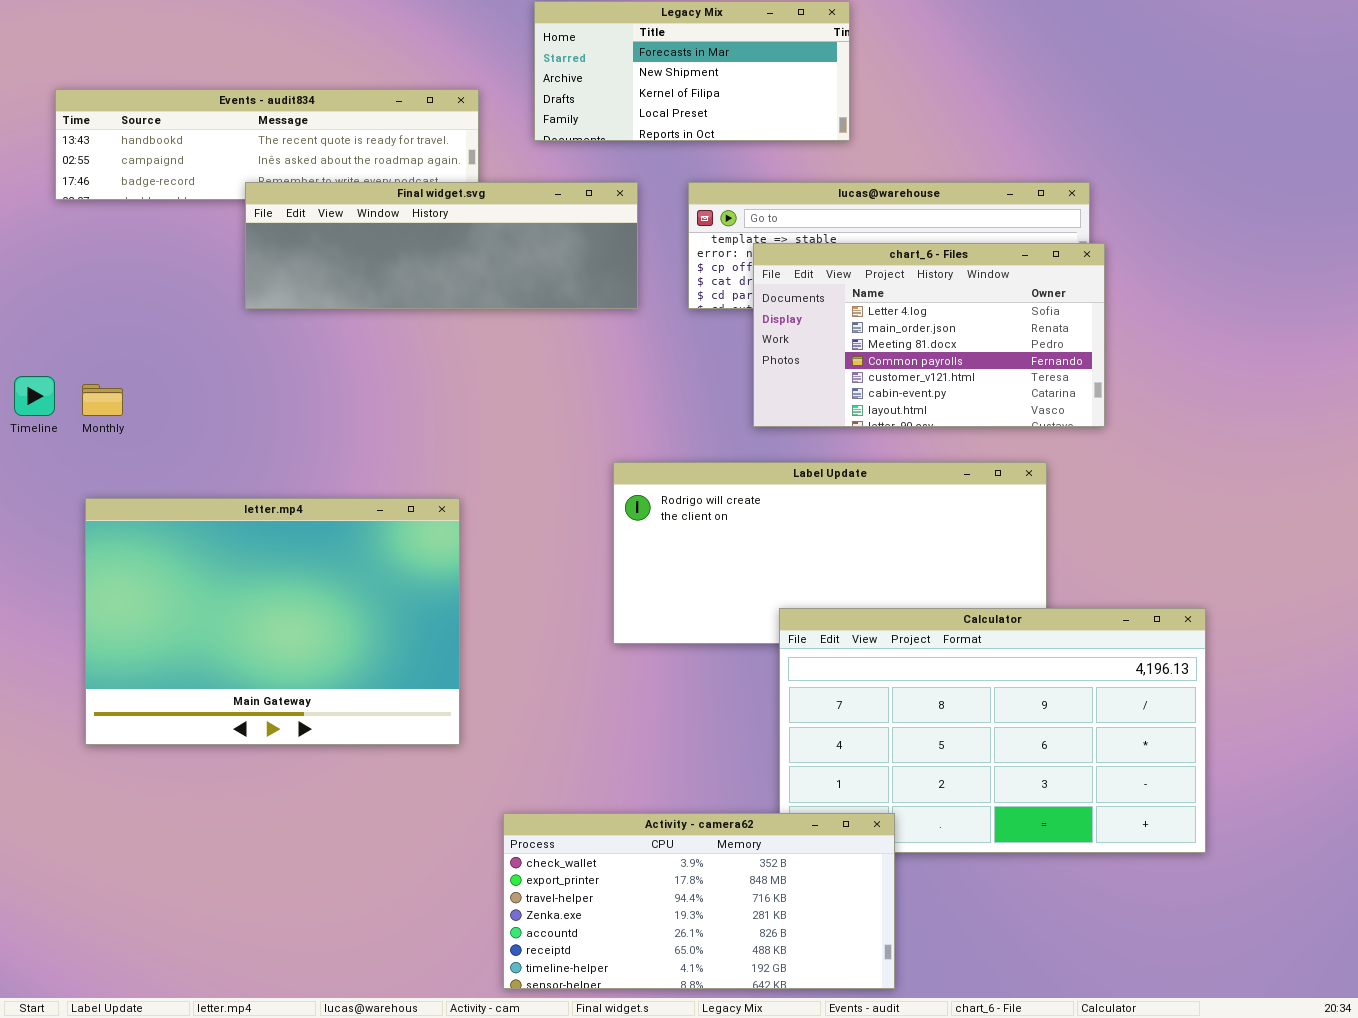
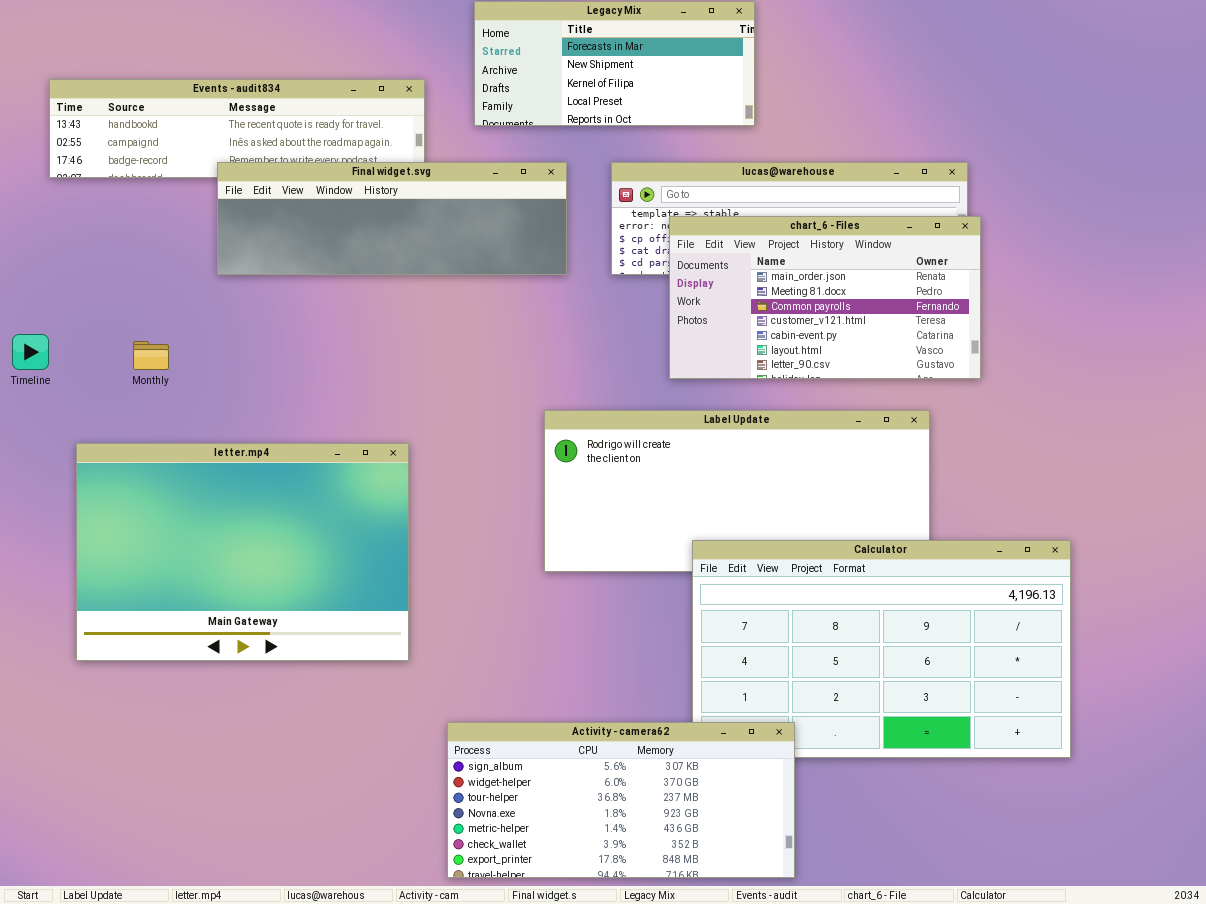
chart_6 - Files: [753,243,1105,427] -> [669,216,981,379], scrolled down 1 row
Monthly: [82,384,123,416] -> [133,341,169,370], moved
Activity - camera62: [503,813,895,989] -> [447,722,795,878], scrolled up 5 rows

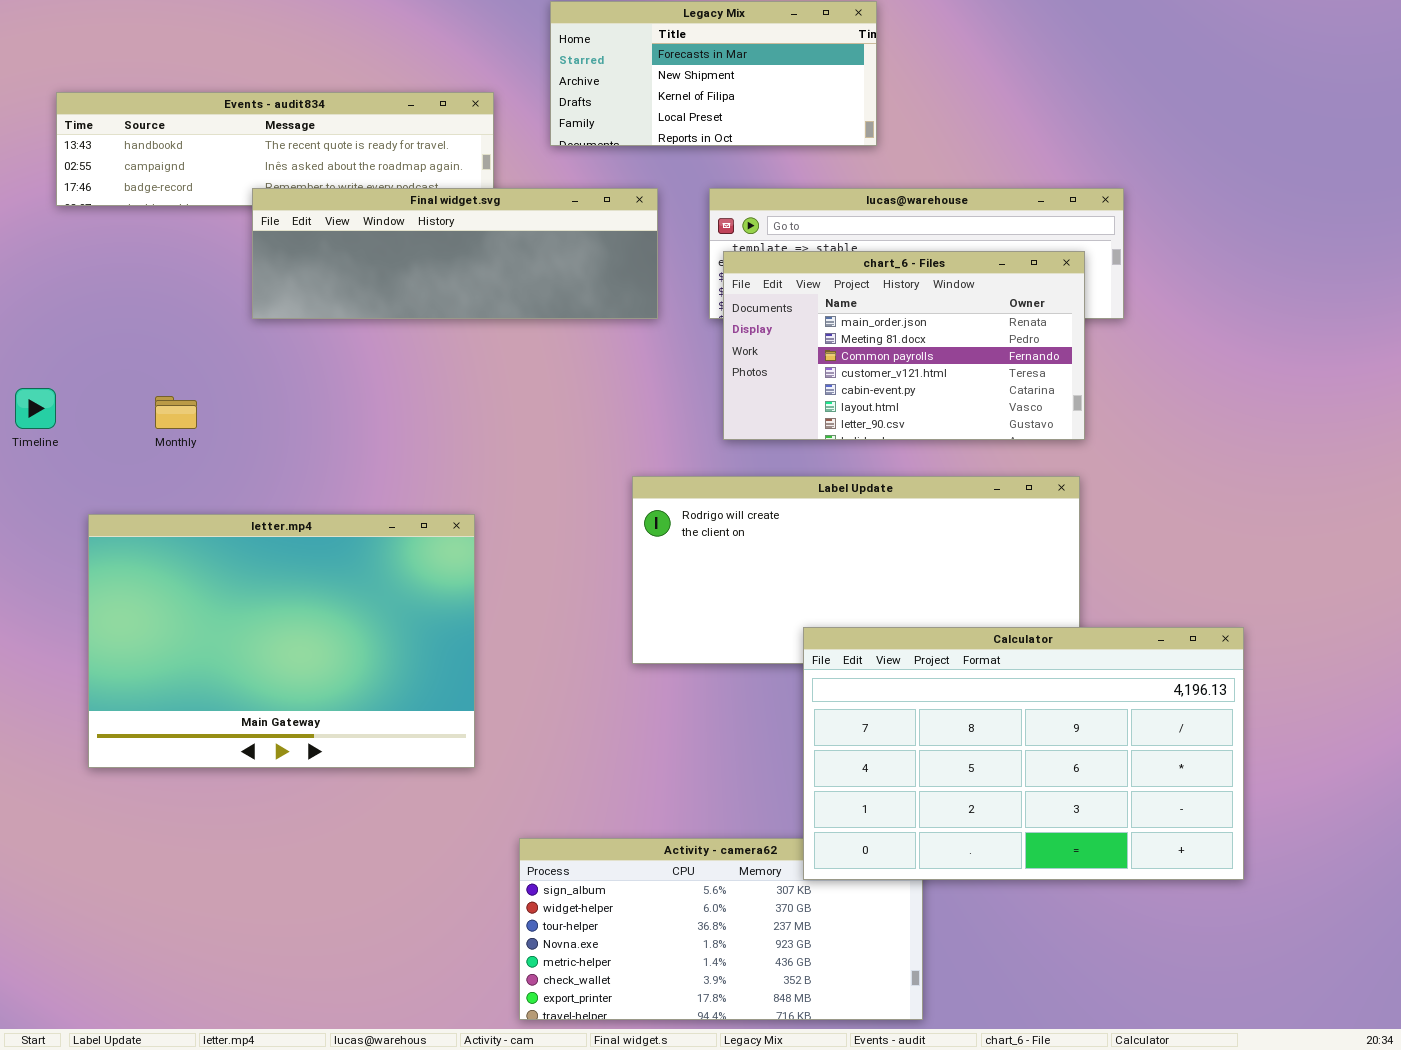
chart_6 - Files: [669,216,981,379] -> [723,251,1085,440], moved
Calculator: [692,540,1071,758] -> [803,627,1244,880], raised

